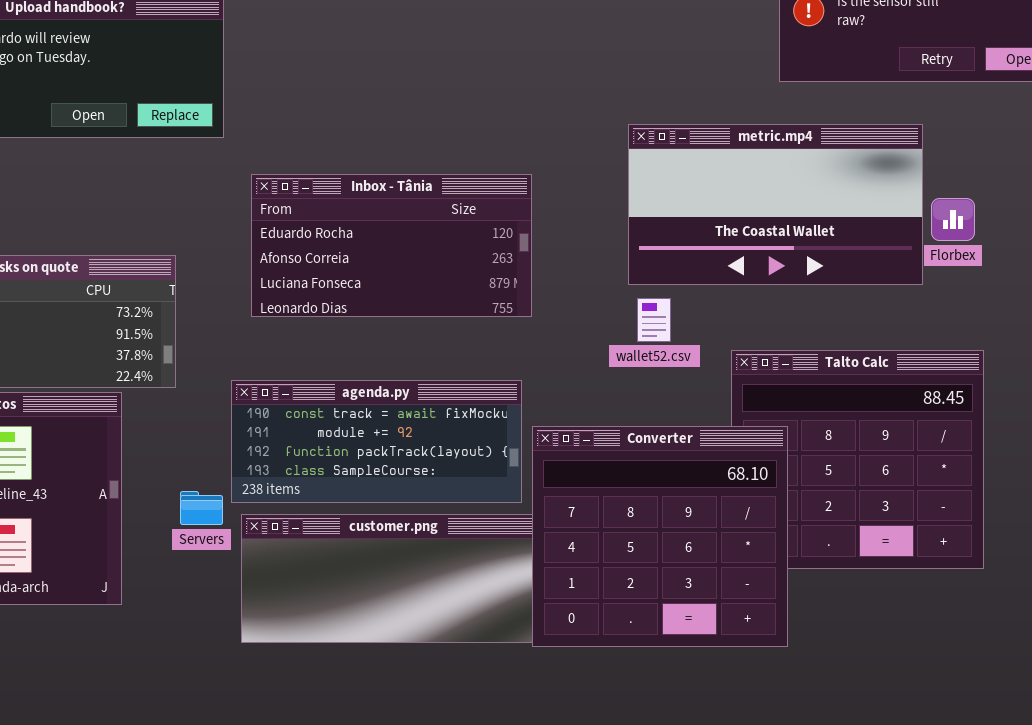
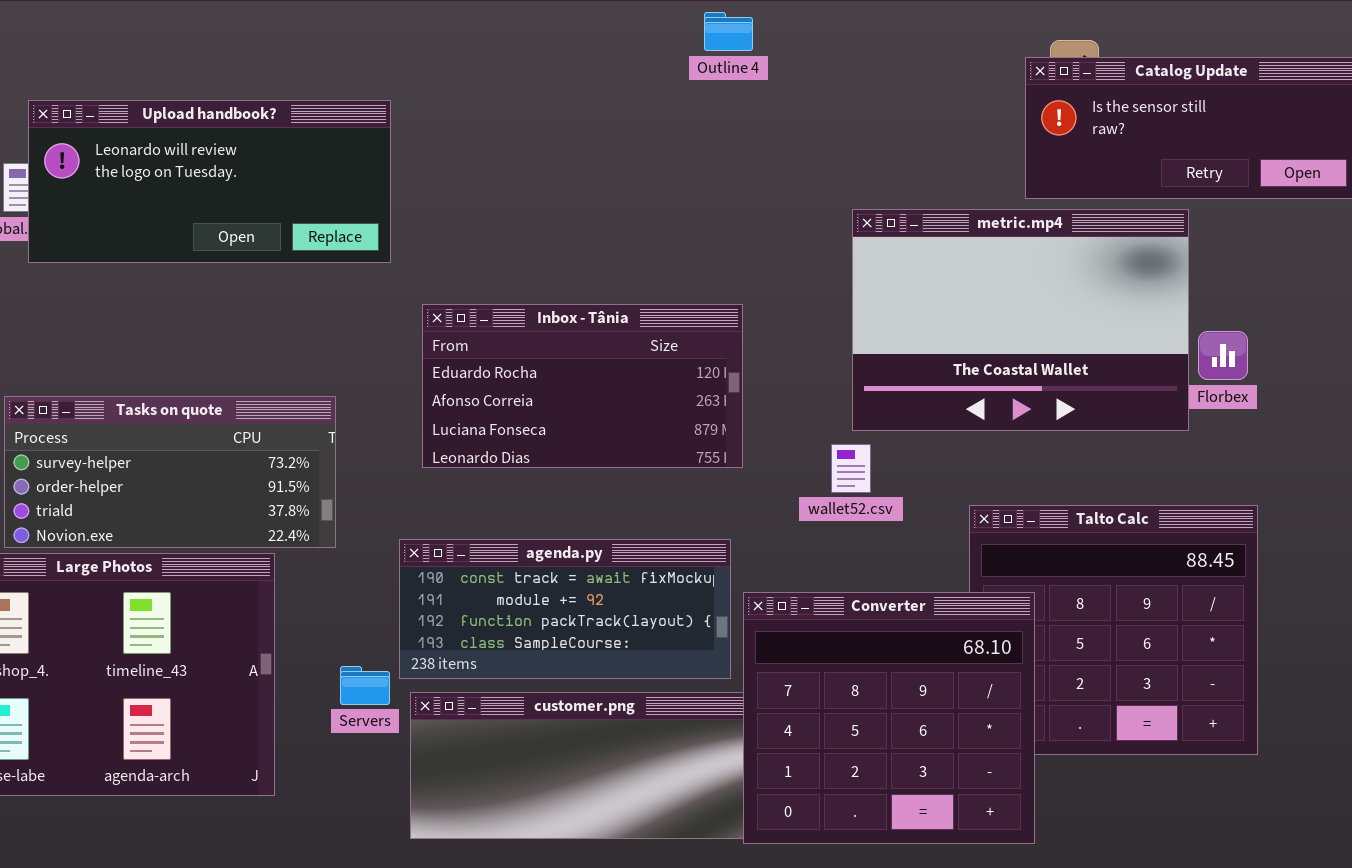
metric.mp4: [628,124,923,285] -> [852,209,1189,431], resized
wallet52.csv: [637,298,671,342] -> [831,444,871,493], moved

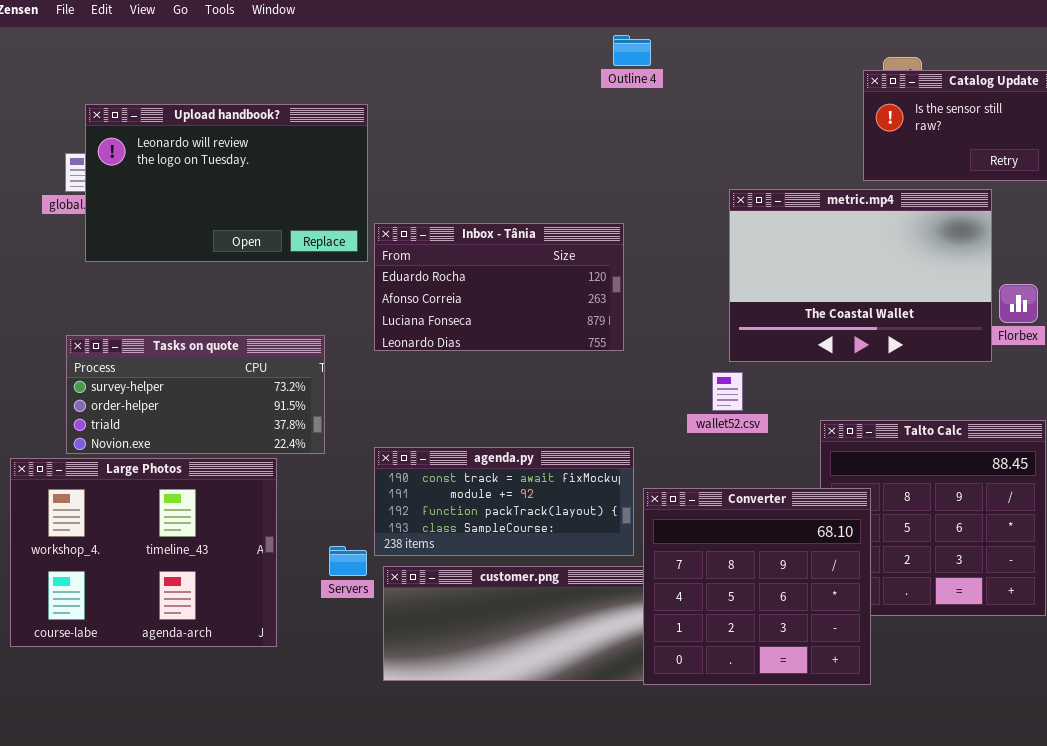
Upload handbook?: [28,100,391,263] -> [85,104,368,262], resized
Inbox - Tânia: [422,304,743,468] -> [374,223,624,351], moved

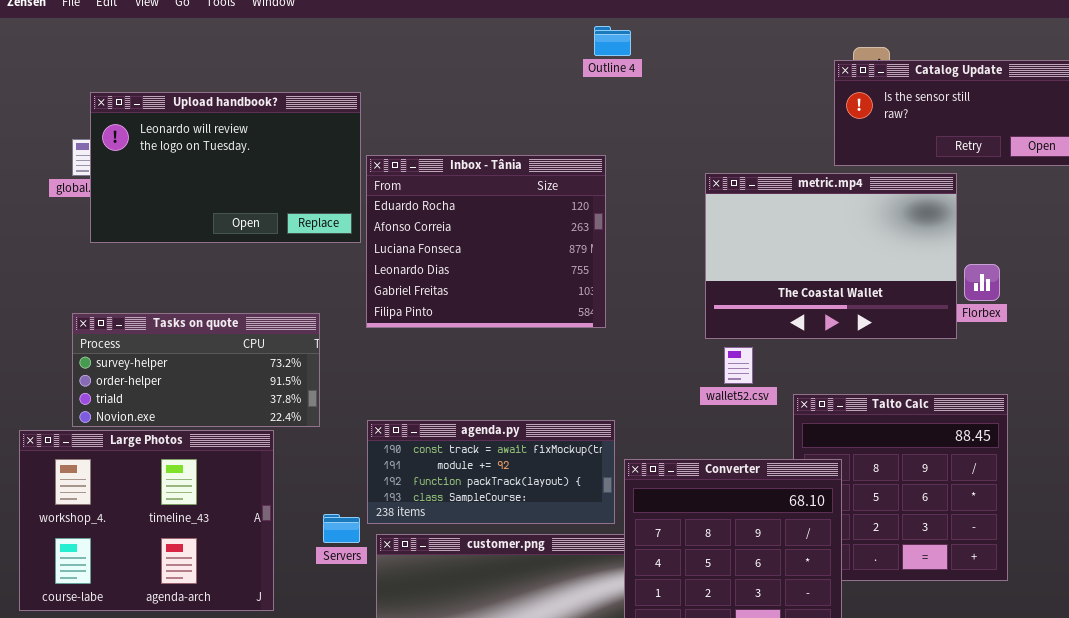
Inbox - Tânia: [374,223,624,351] -> [366,155,606,328], resized
wallet52.csv: [712,372,743,411] -> [724,347,753,384], moved

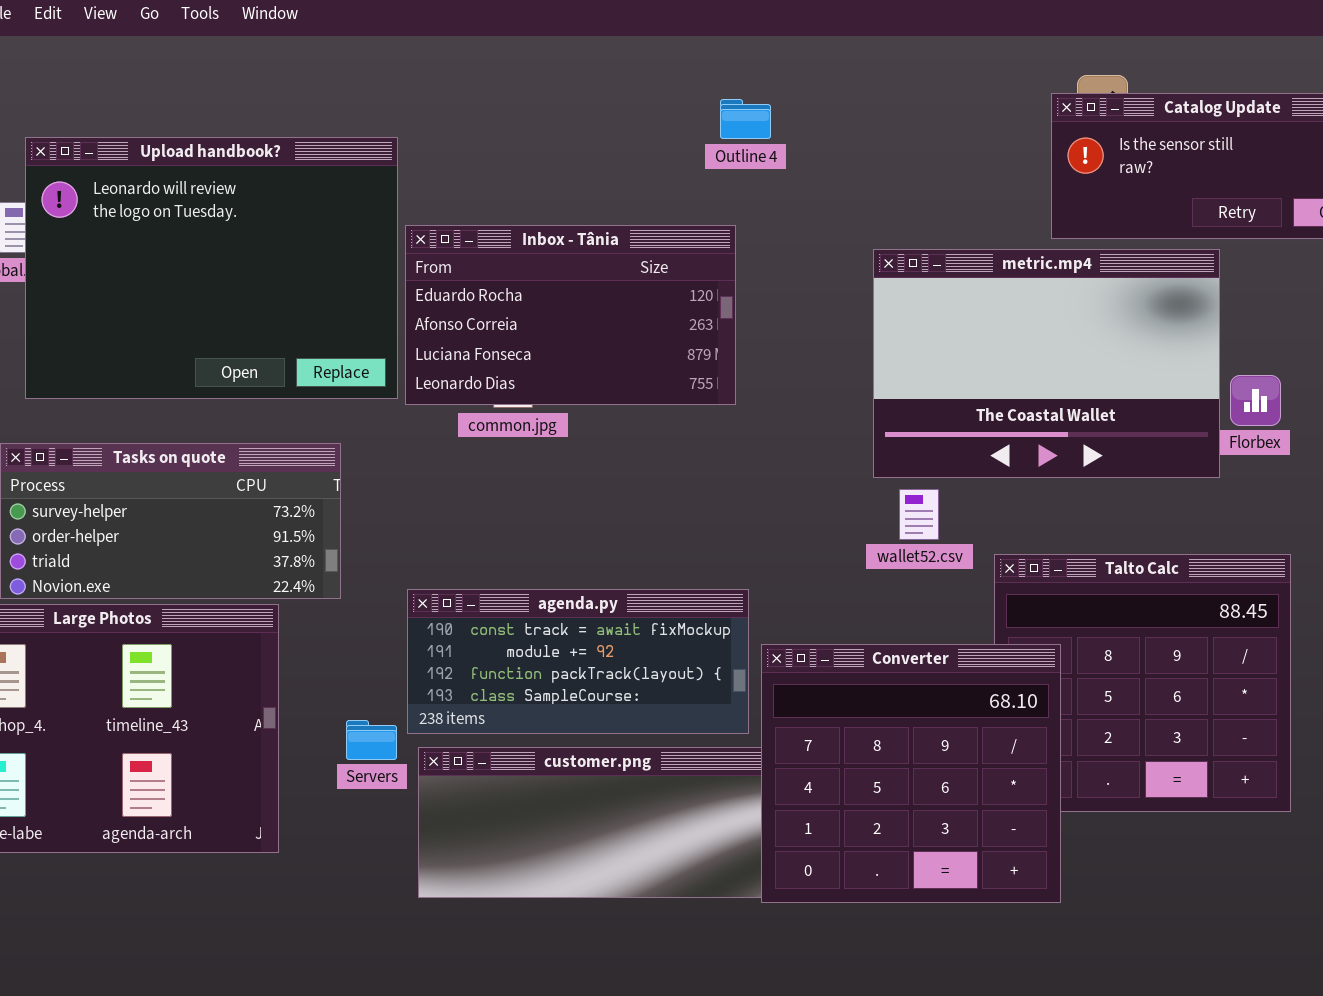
Outline 4: [594,26,631,56] -> [720,99,771,139], moved
Upload handbook?: [90,92,361,243] -> [25,137,398,399], resized
Inbox - Tânia: [366,155,606,328] -> [405,225,736,405], resized

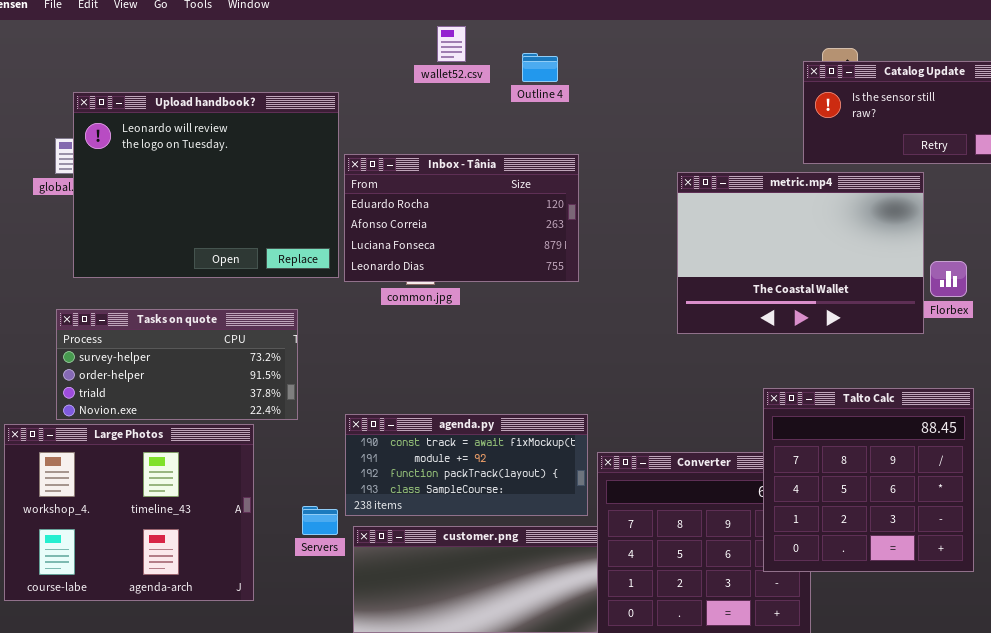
Outline 4: [720,99,771,139] -> [522,53,558,82], moved
wallet52.csv: [899,489,939,540] -> [437,26,466,62], moved
Talto Calc: [994,554,1291,812] -> [763,388,974,572], raised

